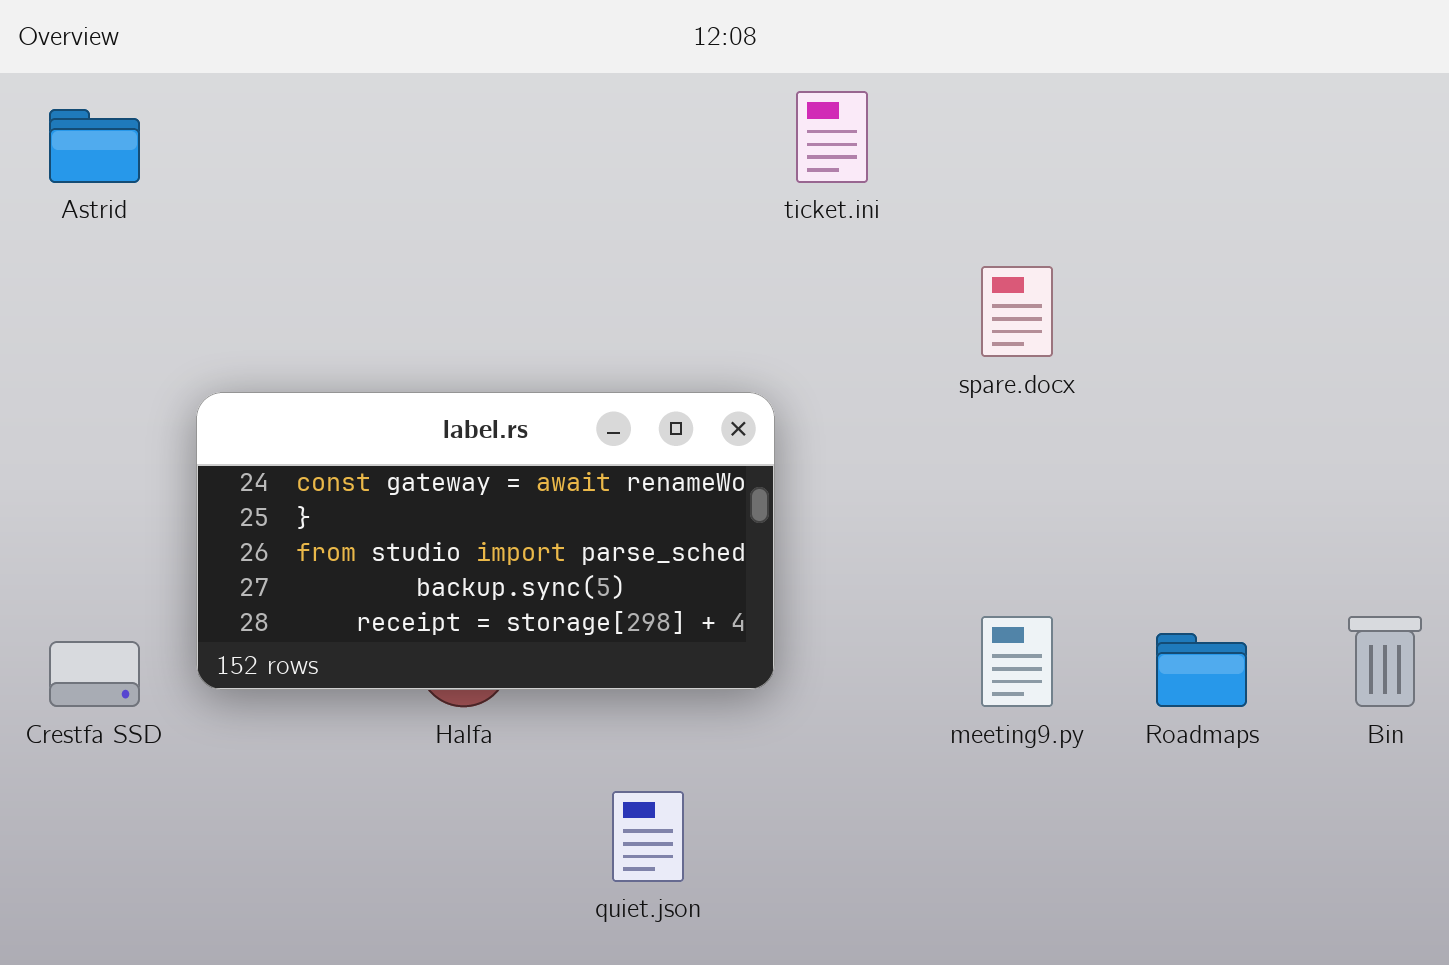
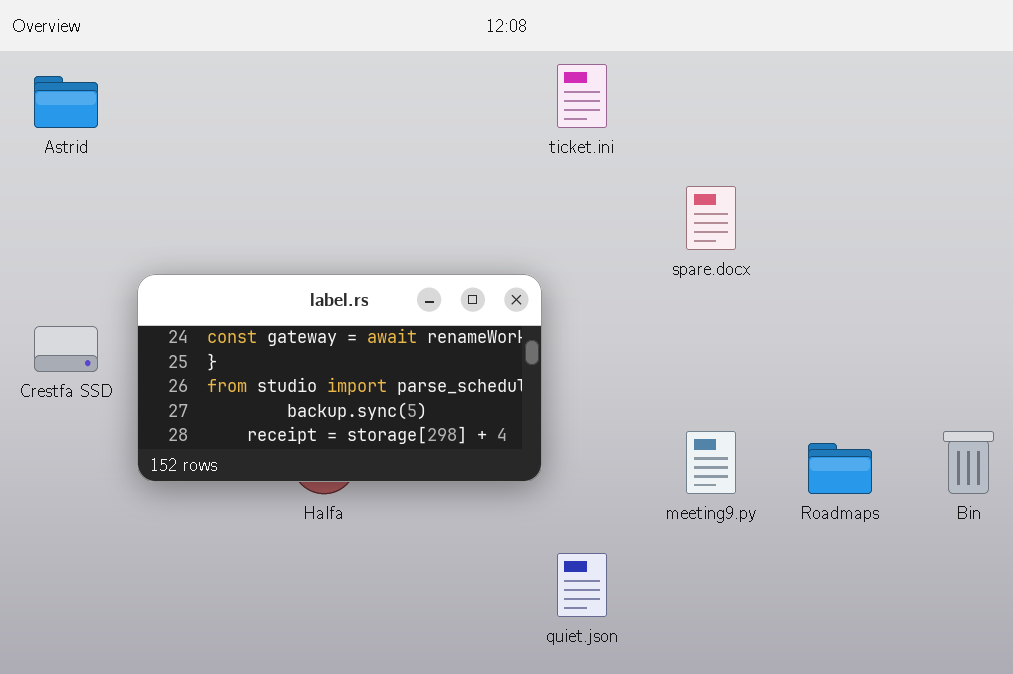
Crestfa SSD: [49,641,140,707] -> [34,326,98,372], moved
quiet.json: [612,791,684,882] -> [557,553,607,617], moved

